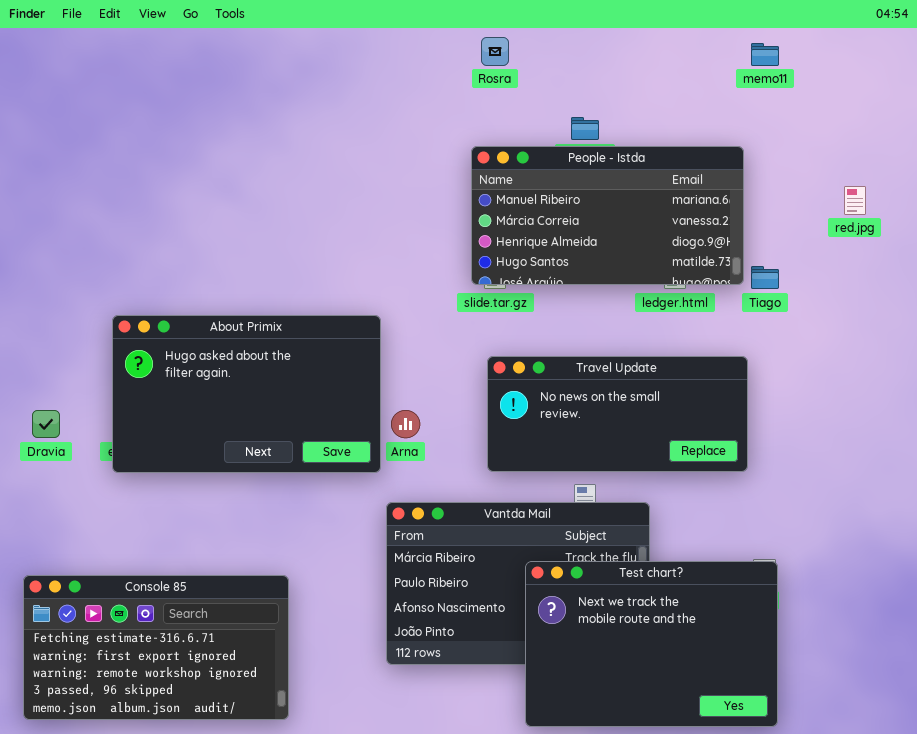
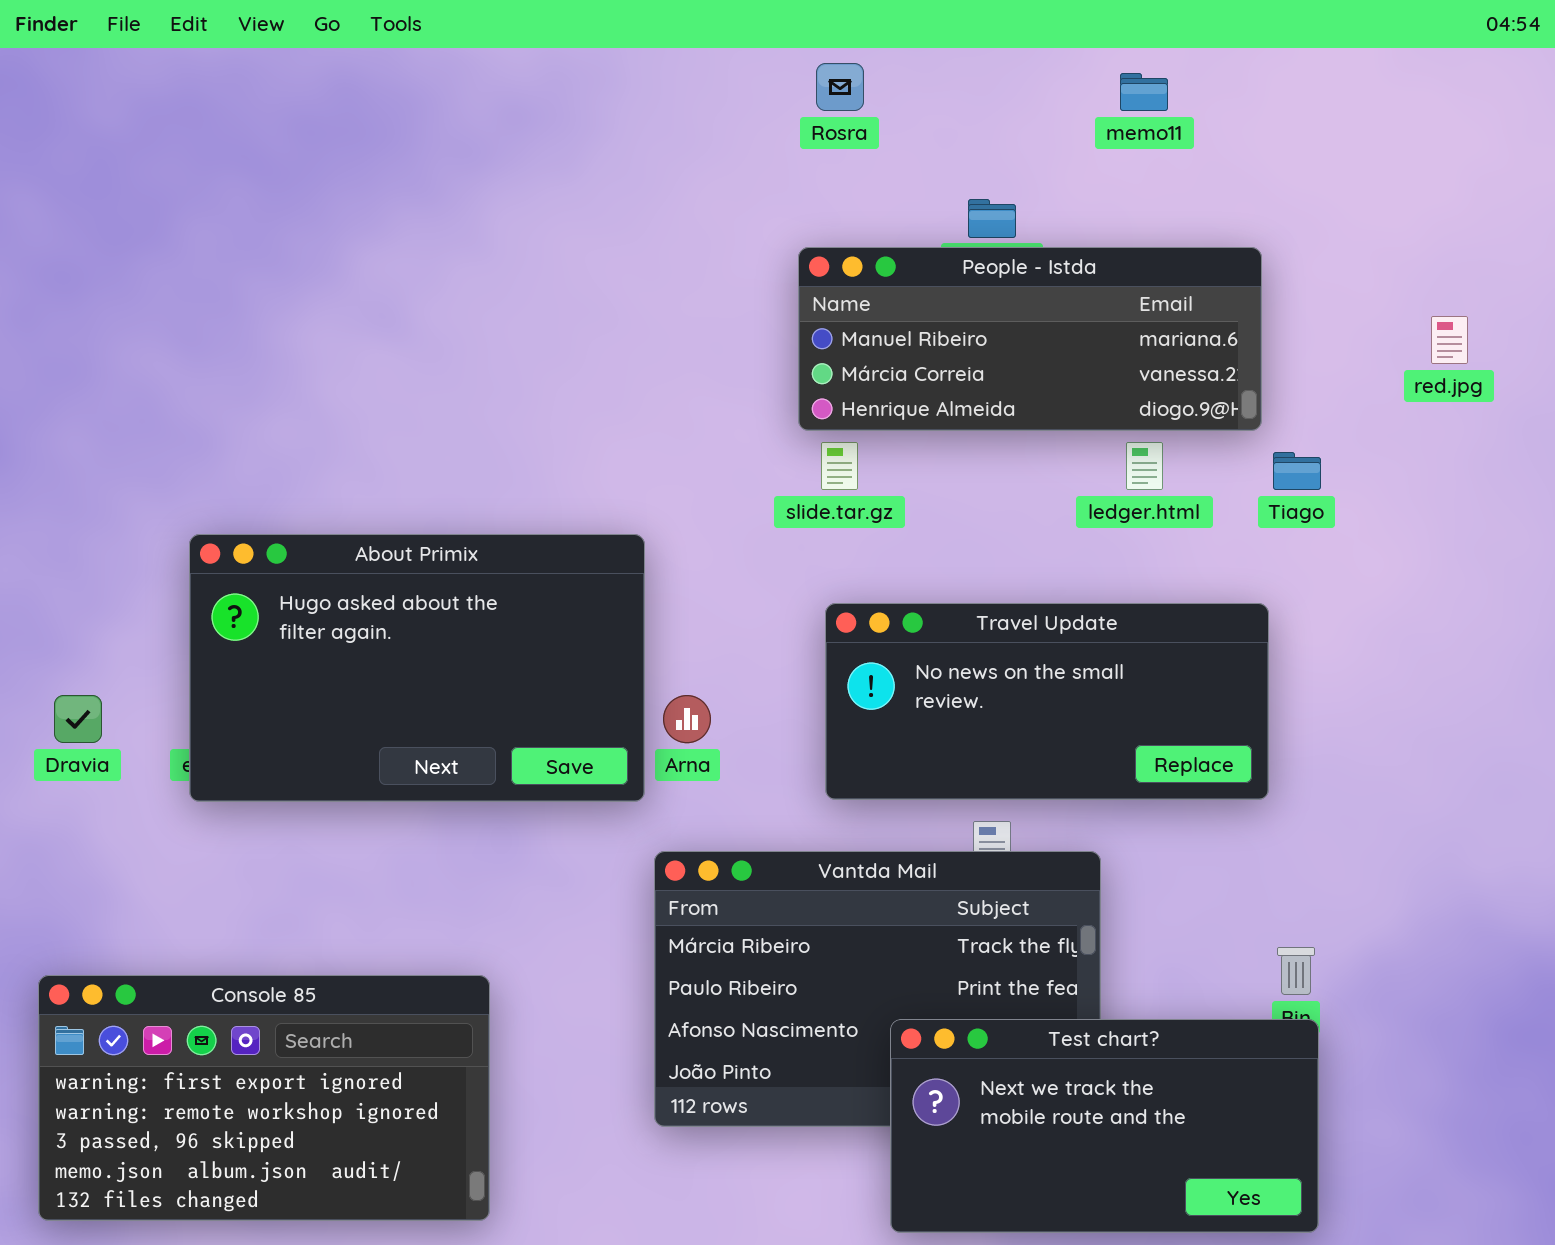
memo11: [751,43,779,66] -> [1120,73,1168,111], moved
People - Istda: [471,146,744,285] -> [798,247,1262,431], resized
Test chart?: [525,561,778,727] -> [890,1019,1319,1233], resized
Console 85: [23,575,289,720] -> [38,975,490,1221], scrolled down 1 row

